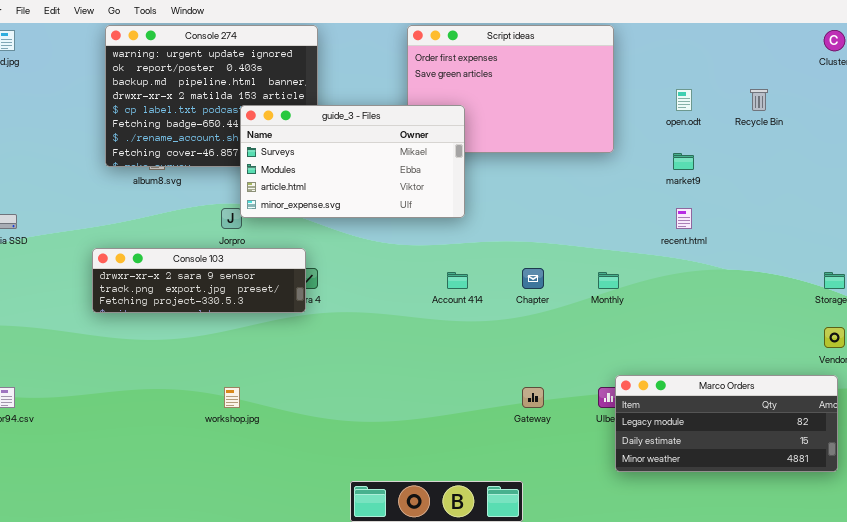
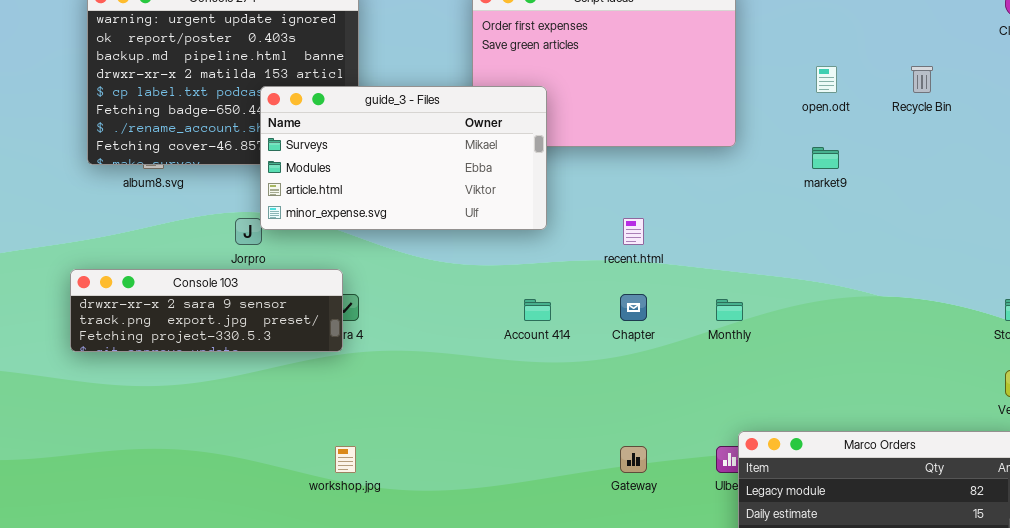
recent.html: [676,208,692,229] -> [623,218,644,245], moved
workshop.jpg: [224,387,240,408] -> [335,446,356,473], moved

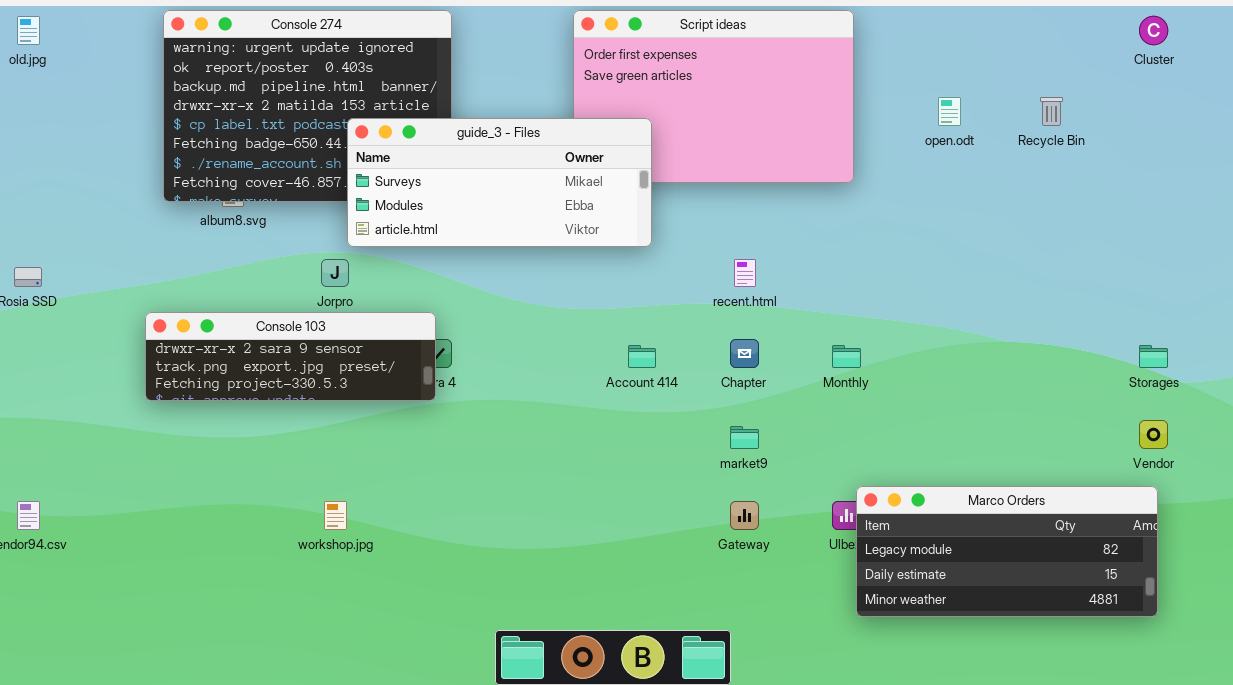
guide_3 - Files: [260,86,547,230] -> [347,118,652,247], resized
market9: [812,147,839,169] -> [730,426,759,449], moved
workshop.jpg: [335,446,356,473] -> [324,501,347,530], moved

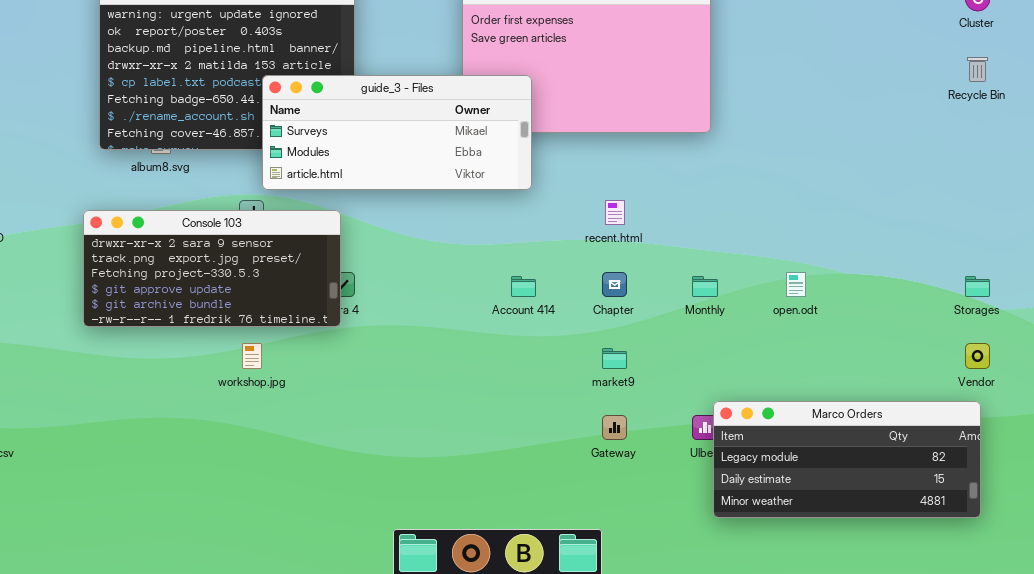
open.odt: [938,97,961,126] -> [786,272,806,297], moved
Recycle Bin: [1040,97,1063,126] -> [967,57,988,82], moved
Console 103: [145,312,436,401] -> [83,210,341,327], resized
workshop.jpg: [324,501,347,530] -> [242,343,262,369], moved

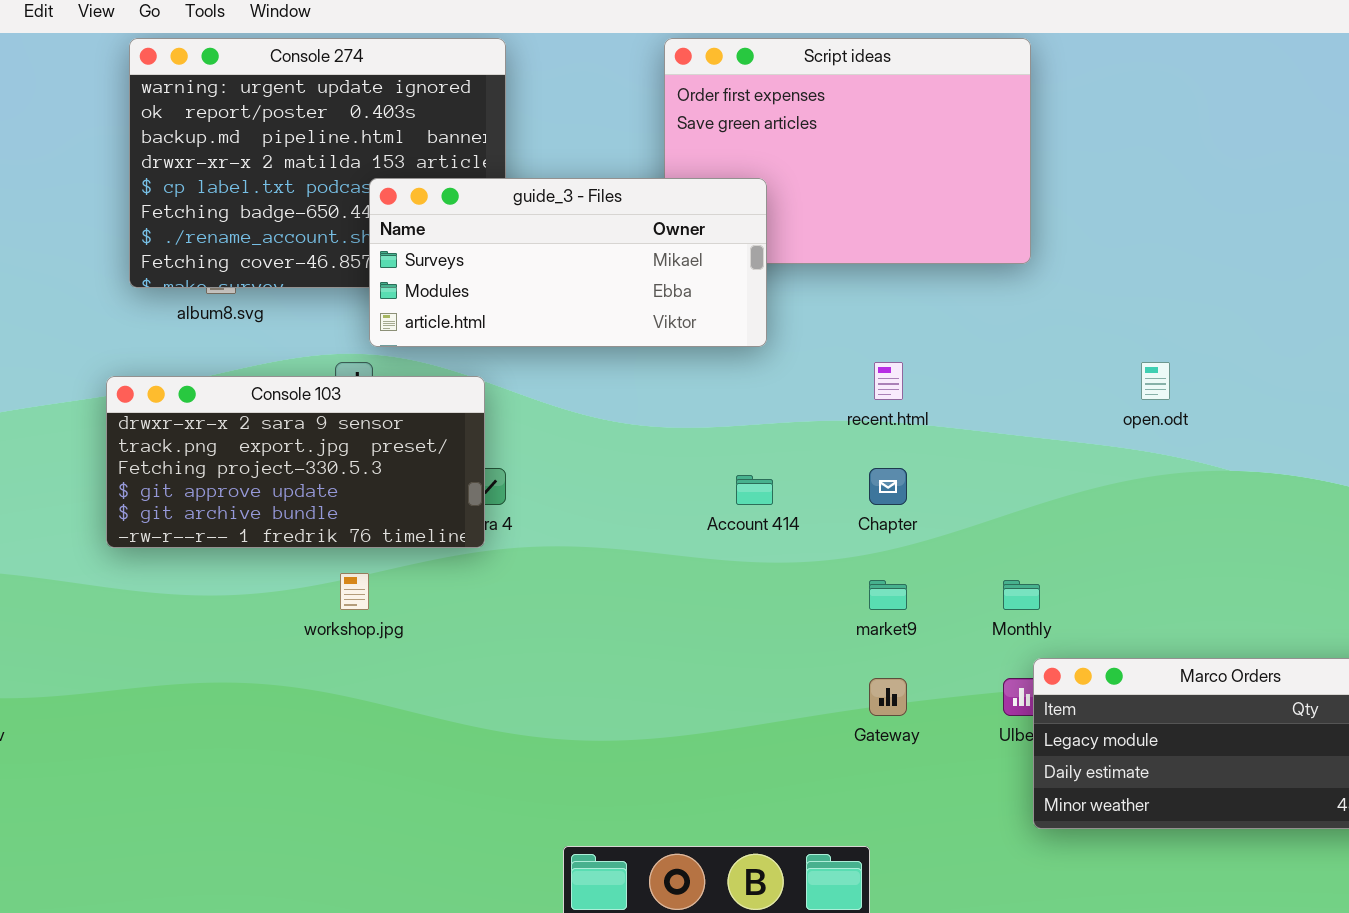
open.odt: [786,272,806,297] -> [1141,362,1170,400], moved
Monthly: [692,276,718,297] -> [1003,580,1040,610], moved

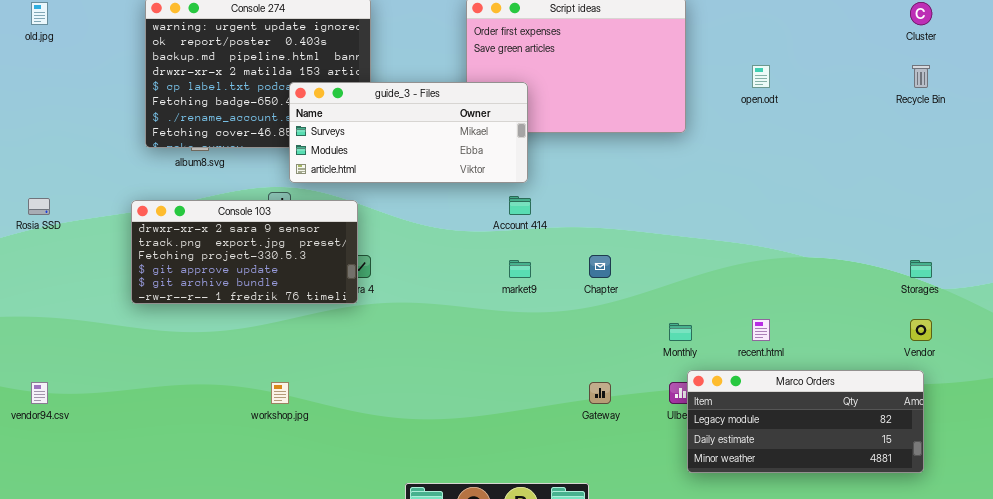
recent.html: [874,362,903,400] -> [752,319,770,341], moved
open.odt: [1141,362,1170,400] -> [752,65,770,88], moved
Account 414: [736,475,773,505] -> [509,196,531,215], moved
workshop.jpg: [340,573,369,610] -> [271,382,289,404], moved
market9: [869,580,907,610] -> [509,260,531,278], moved

